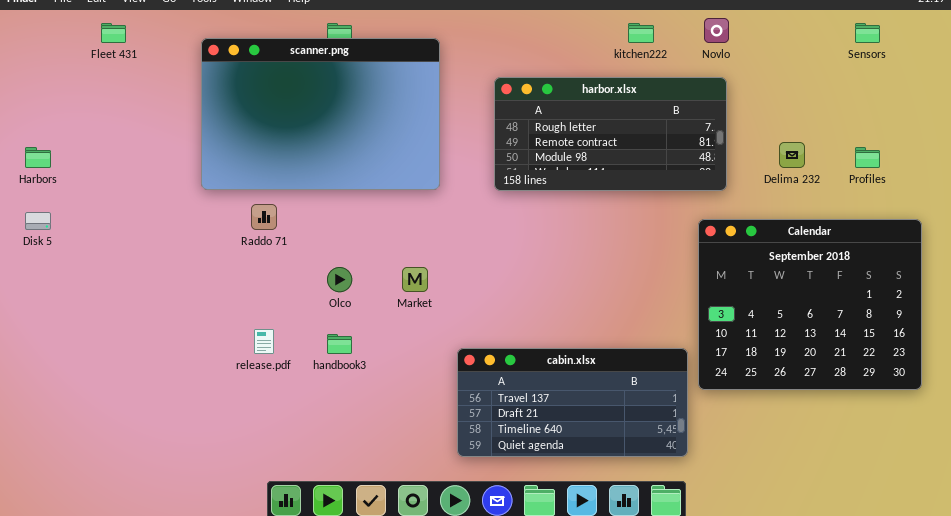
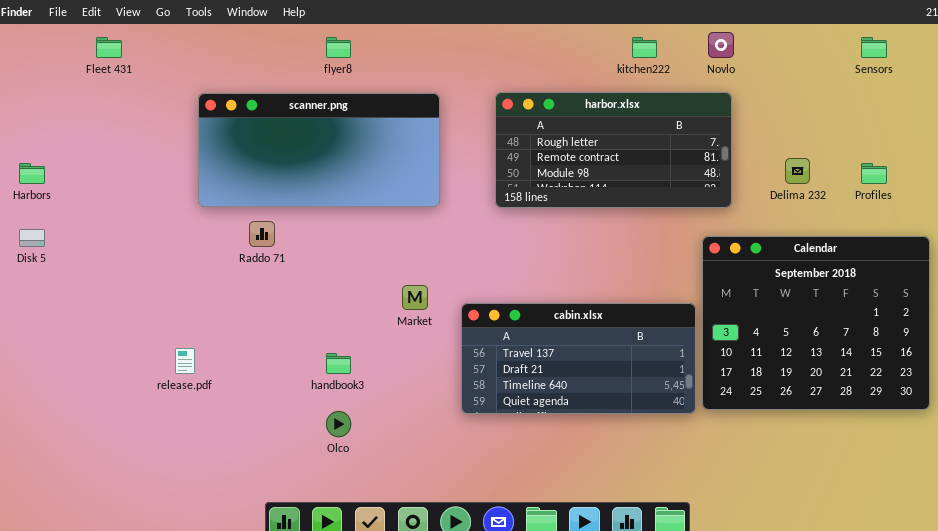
scanner.png: [201,38,440,190] -> [198,93,440,207], resized
Olco: [327,267,352,292] -> [326,411,351,437], moved
release.pdf: [254,329,274,354] -> [175,348,195,374], moved
cabin.xlsx: [457,348,688,457] -> [461,303,696,414], moved

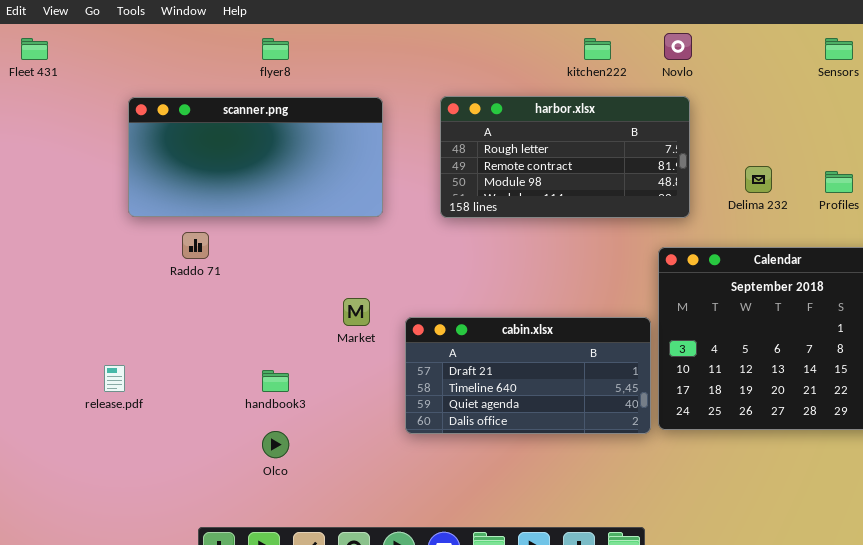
cabin.xlsx: [461,303,696,414] -> [405,317,651,434], scrolled down 1 row

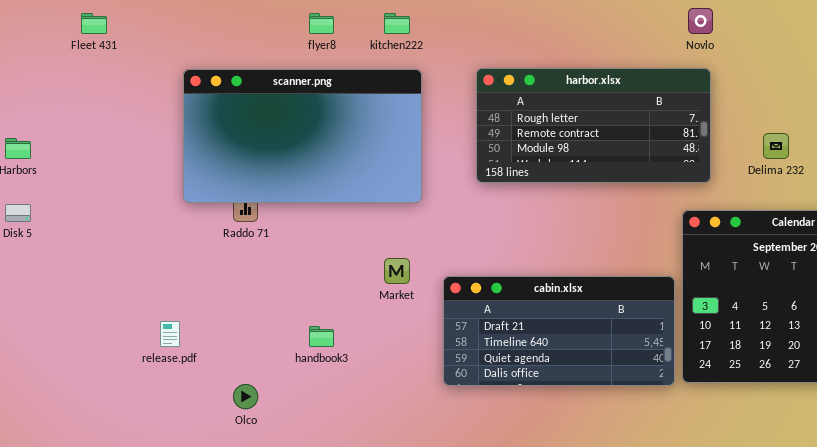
kitchen222: [584,38,611,60] -> [384,13,410,34], moved
scanner.png: [128,97,383,217] -> [183,69,422,203], resized
Olco: [262,431,289,458] -> [233,384,258,409], moved

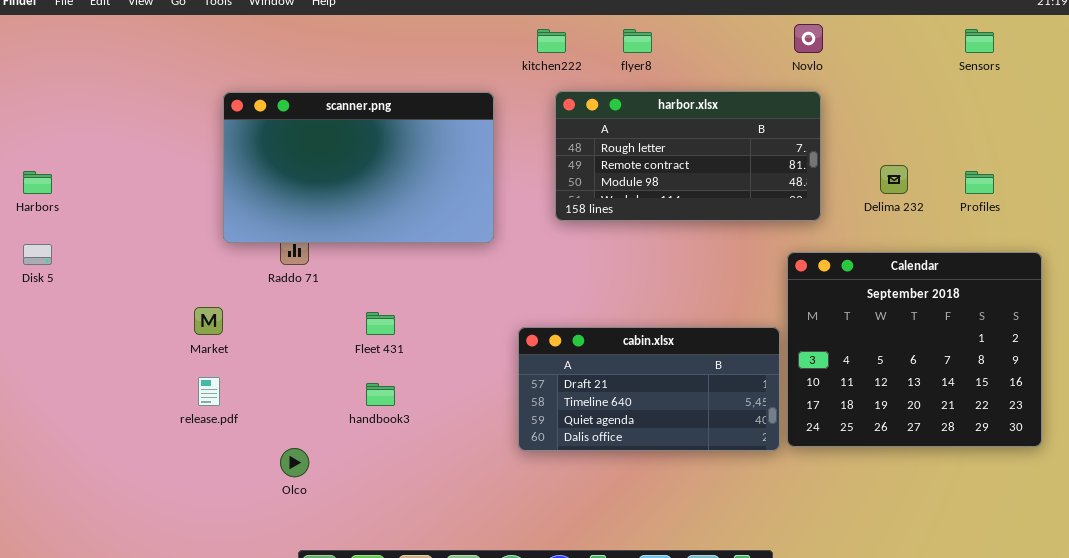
Fleet 431: [81,13,107,34] -> [366,312,395,335], moved
flyer8: [309,13,334,34] -> [623,29,652,53], moved
kitchen222: [384,13,410,34] -> [537,29,566,53], moved
Market: [384,258,410,284] -> [194,307,223,335], moved

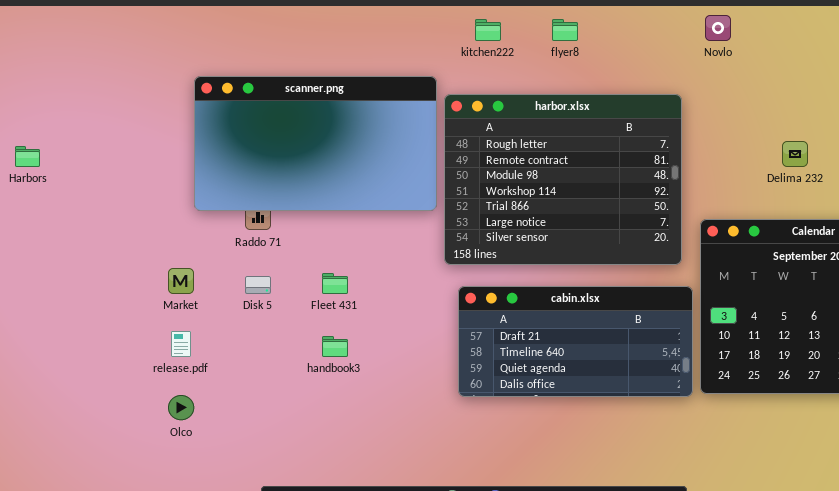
harbor.xlsx: [555,91,821,221] -> [444,94,682,265], moved, resized
Disk 5: [23,244,52,265] -> [245,276,271,294], moved
Olco: [280,448,309,477] -> [168,395,194,420], moved

